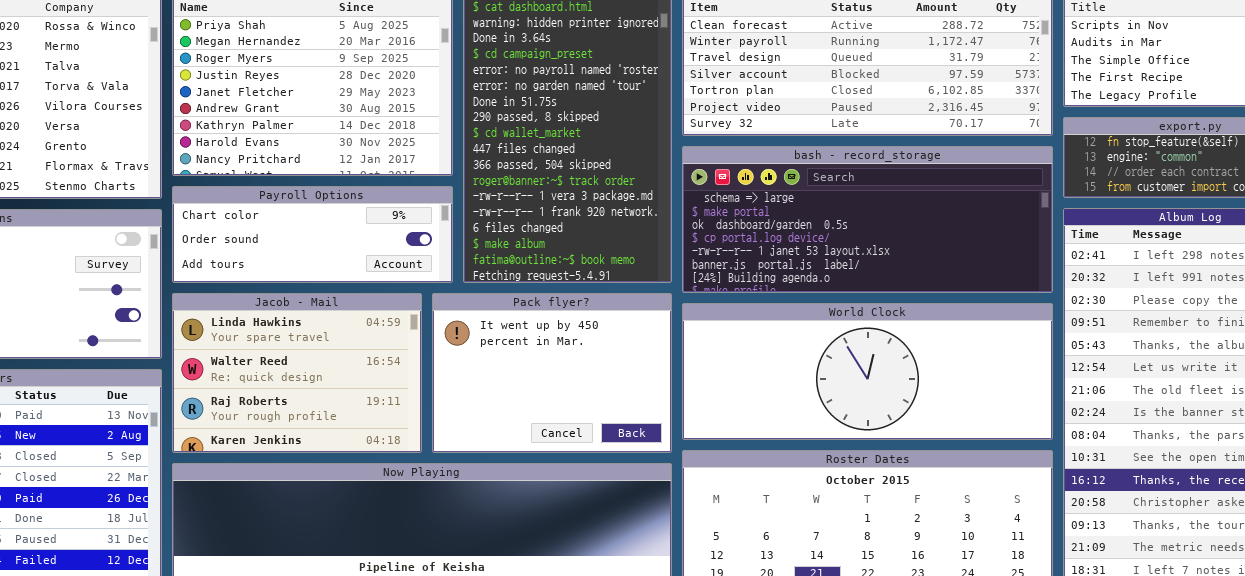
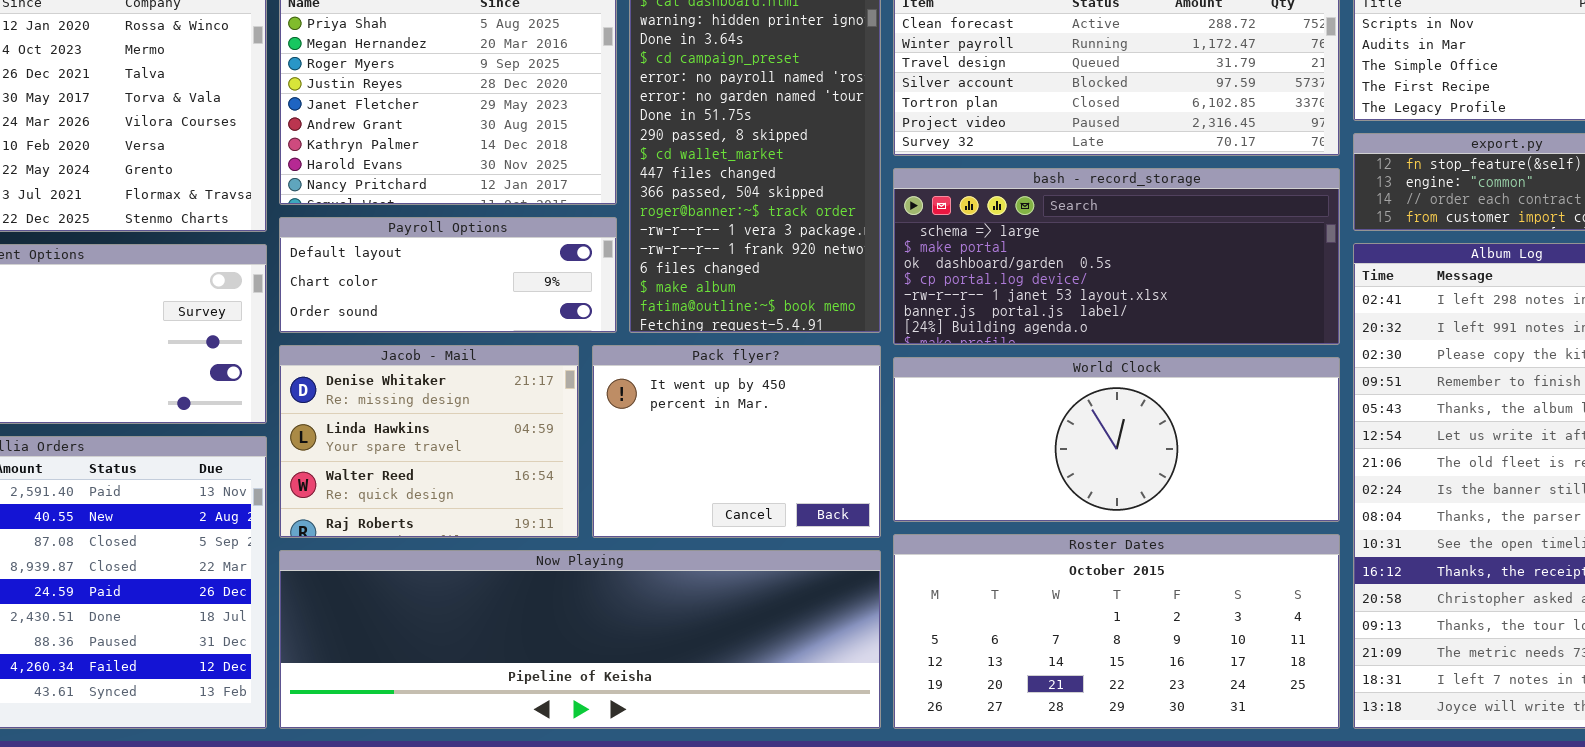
Payroll Options: [172,186,453,283] -> [279,217,617,333], scrolled up 1 row
Jacob - Mail: [172,293,422,453] -> [279,345,579,538], scrolled up 1 row

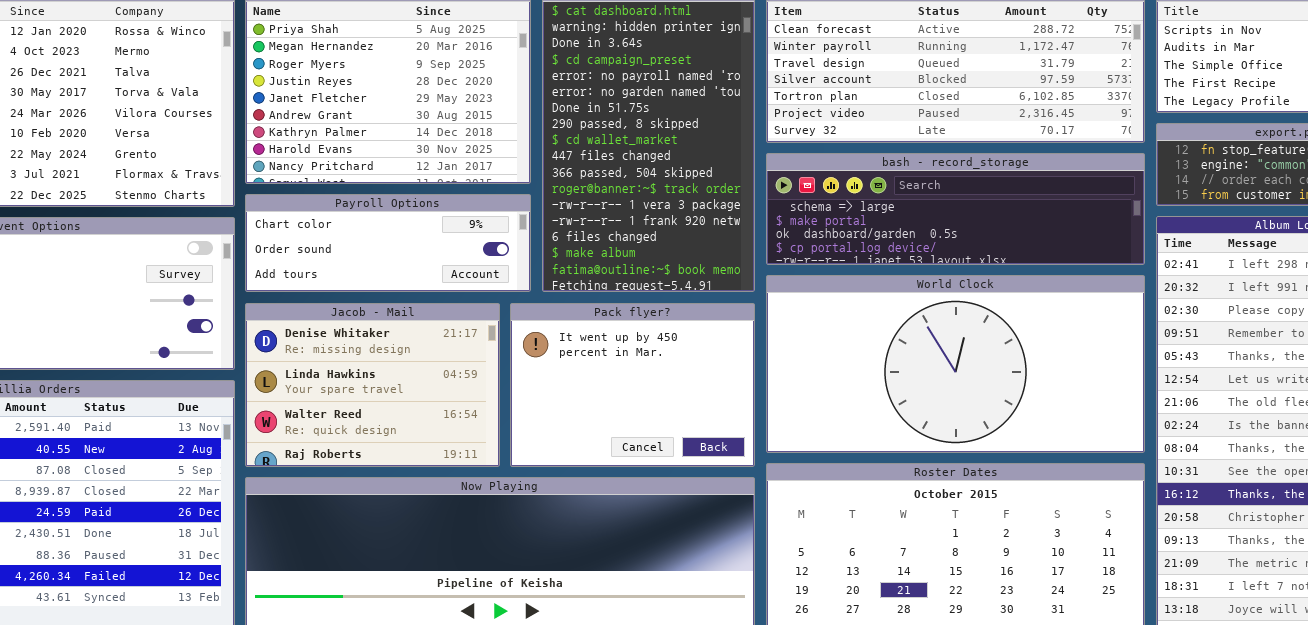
bash - record_storage: [893,168,1340,345] -> [766,153,1145,265], resized
Payroll Options: [279,217,617,333] -> [245,194,531,292], scrolled down 1 row
World Clock: [893,357,1340,522] -> [766,275,1145,453], resized

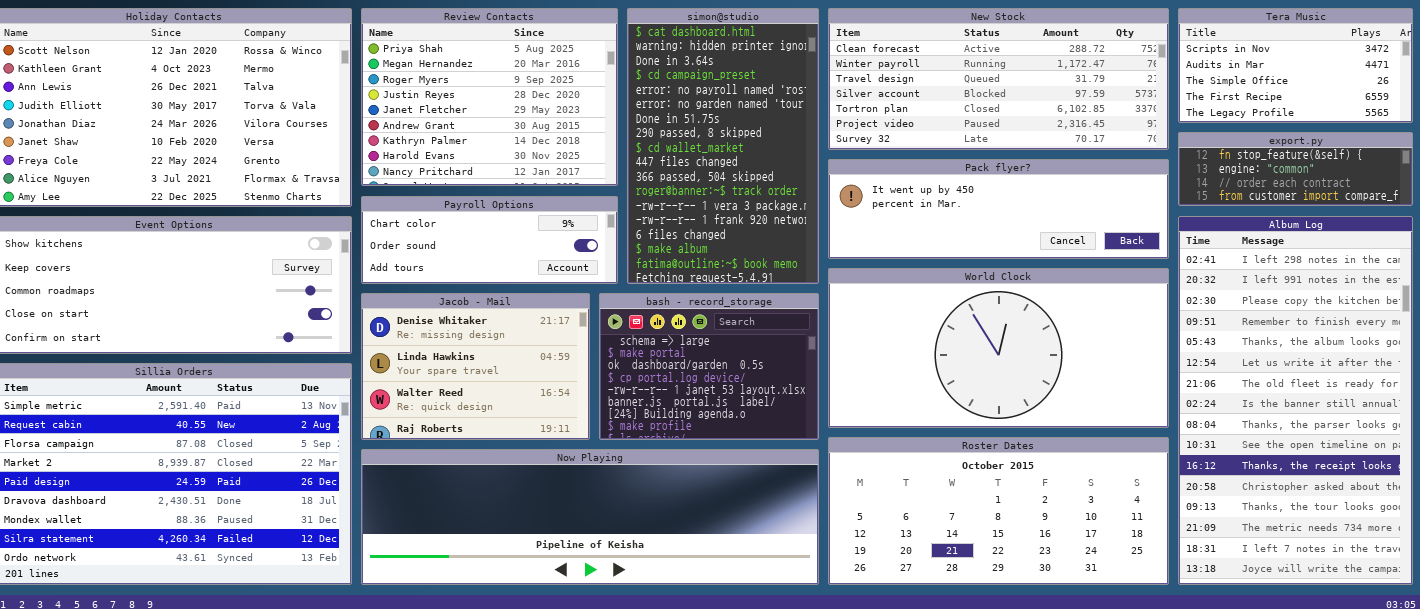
bash - record_storage: [766,153,1145,265] -> [599,293,819,440], moved, resized
Pack flyer?: [510,303,755,467] -> [828,159,1169,259], moved, resized

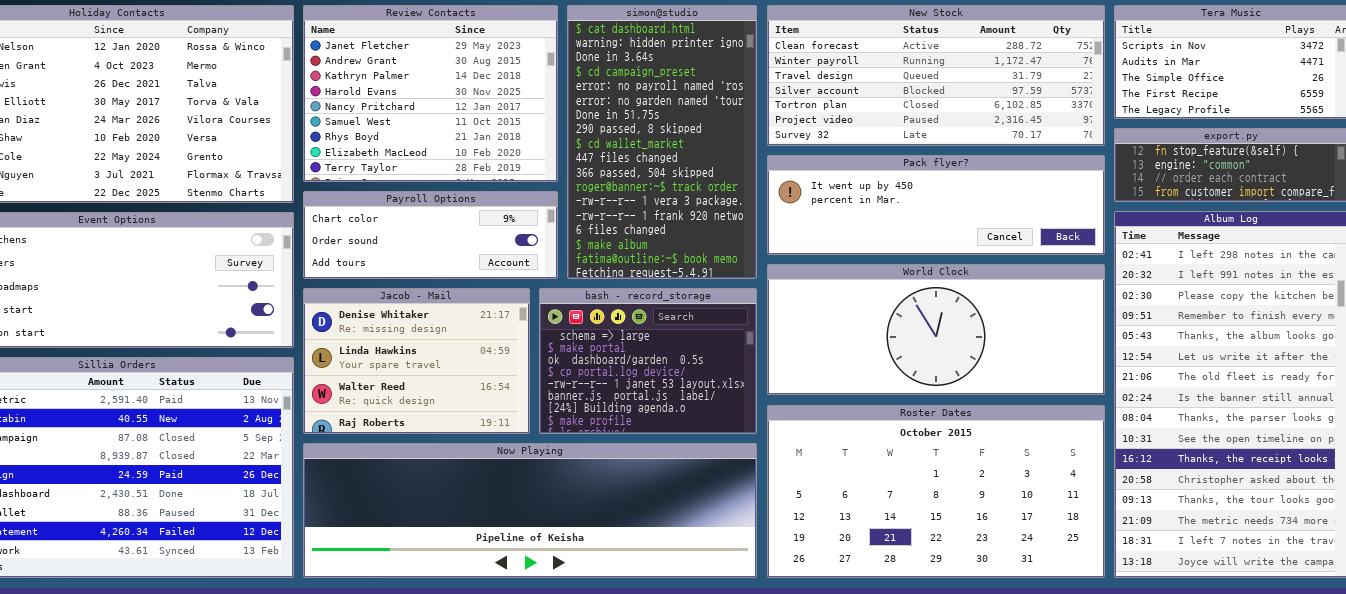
Review Contacts: [361,8,618,186] -> [303,5,558,182], scrolled down 4 rows
World Clock: [828,268,1169,428] -> [767,264,1105,395], resized
Roster Dates: [828,437,1169,585] -> [767,405,1105,578], resized

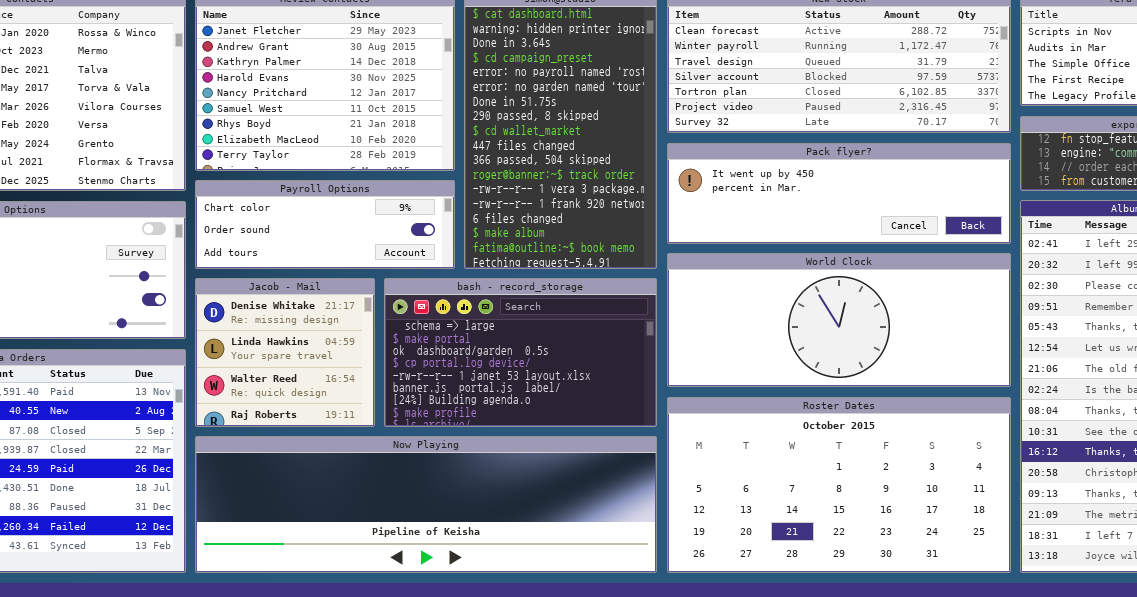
Jacob - Mail: [303,288,530,434] -> [195,278,375,427], resized
bash - record_storage: [539,288,757,434] -> [384,278,657,427], resized

